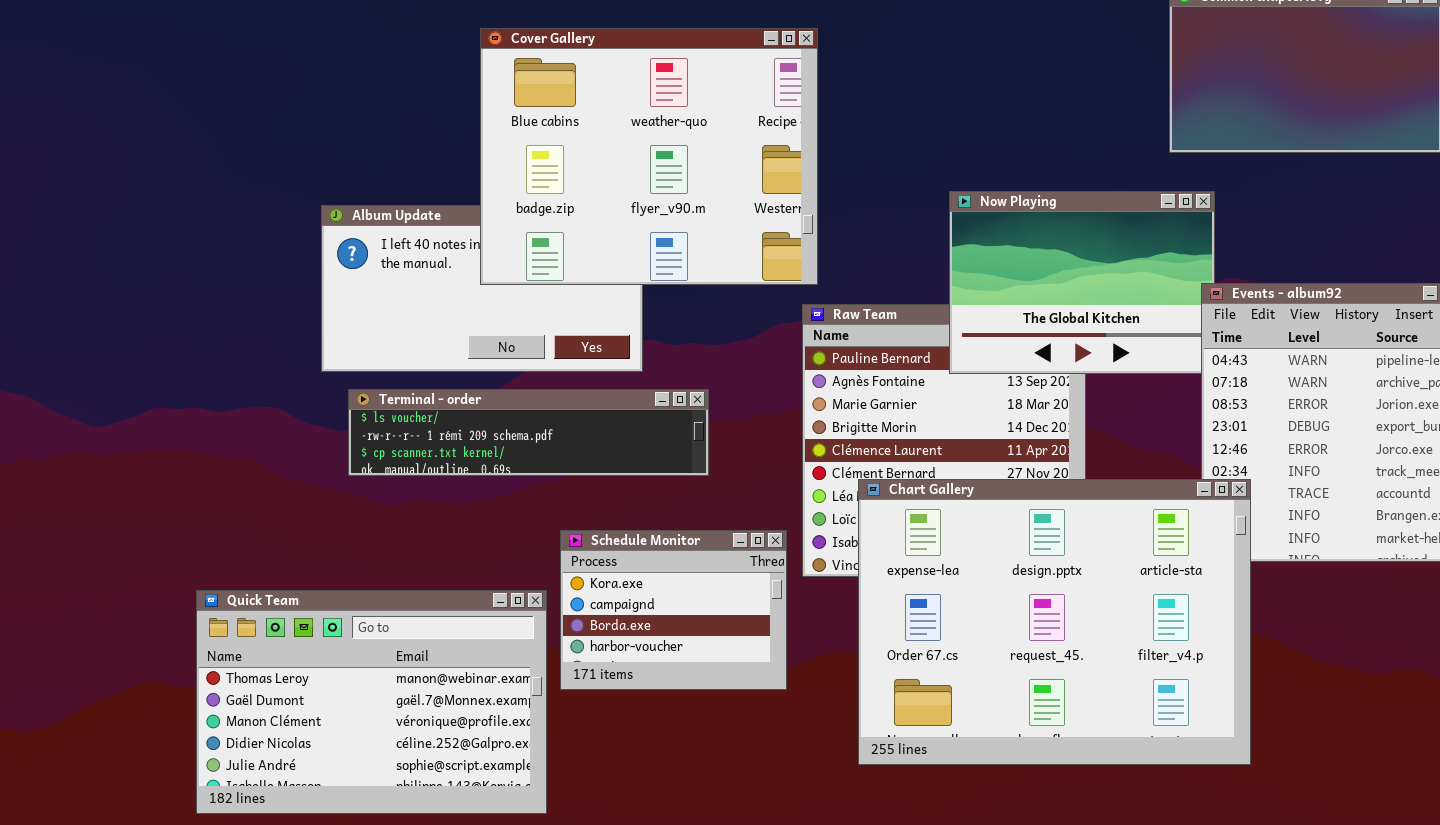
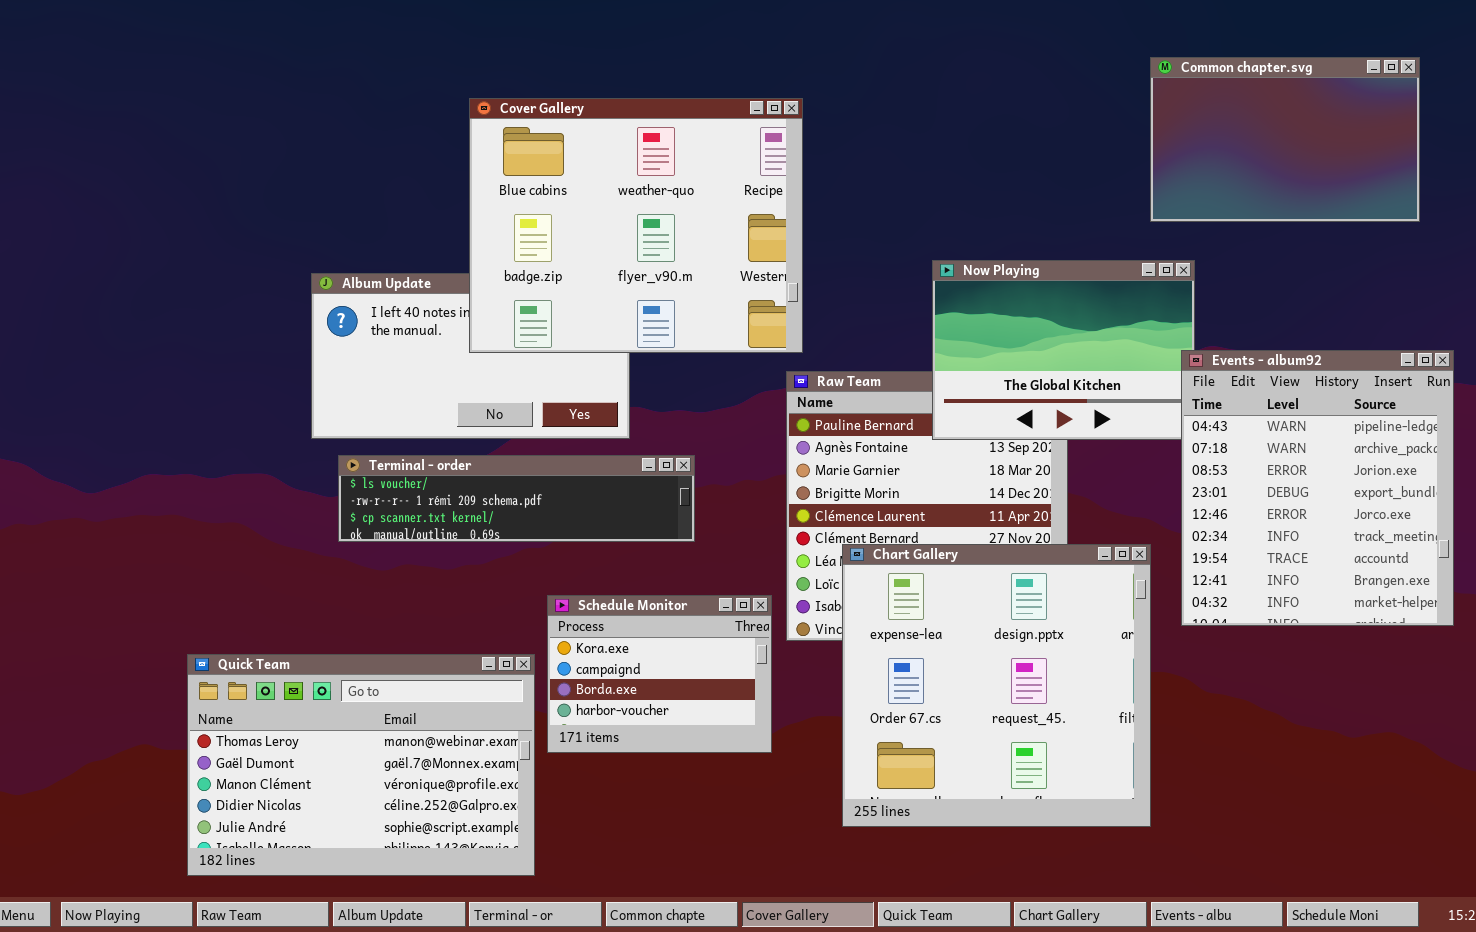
Chart Gallery: [858,479,1251,765] -> [842,544,1151,827], resized

